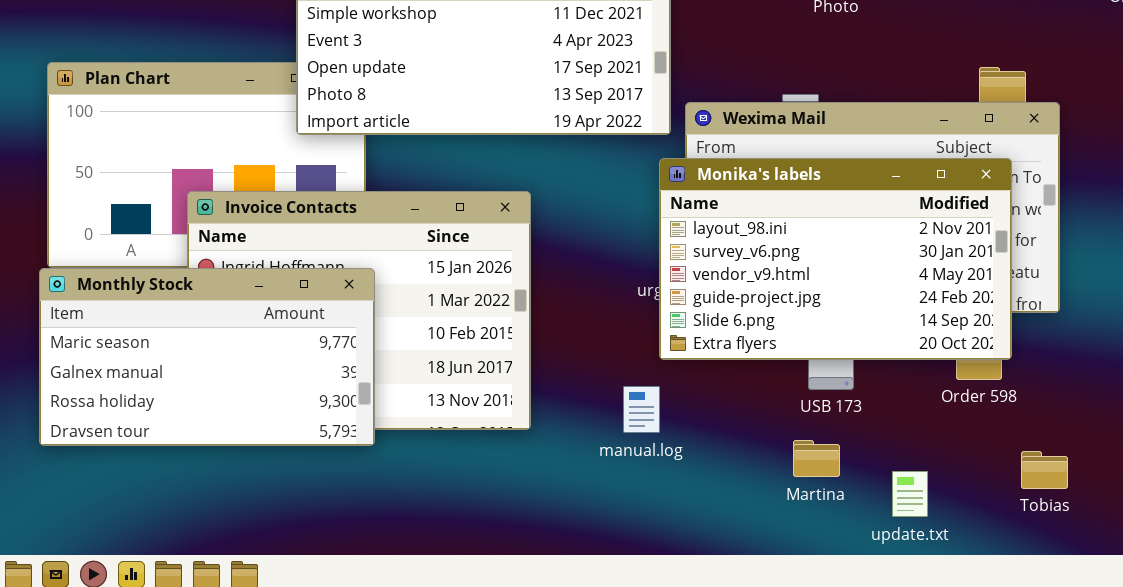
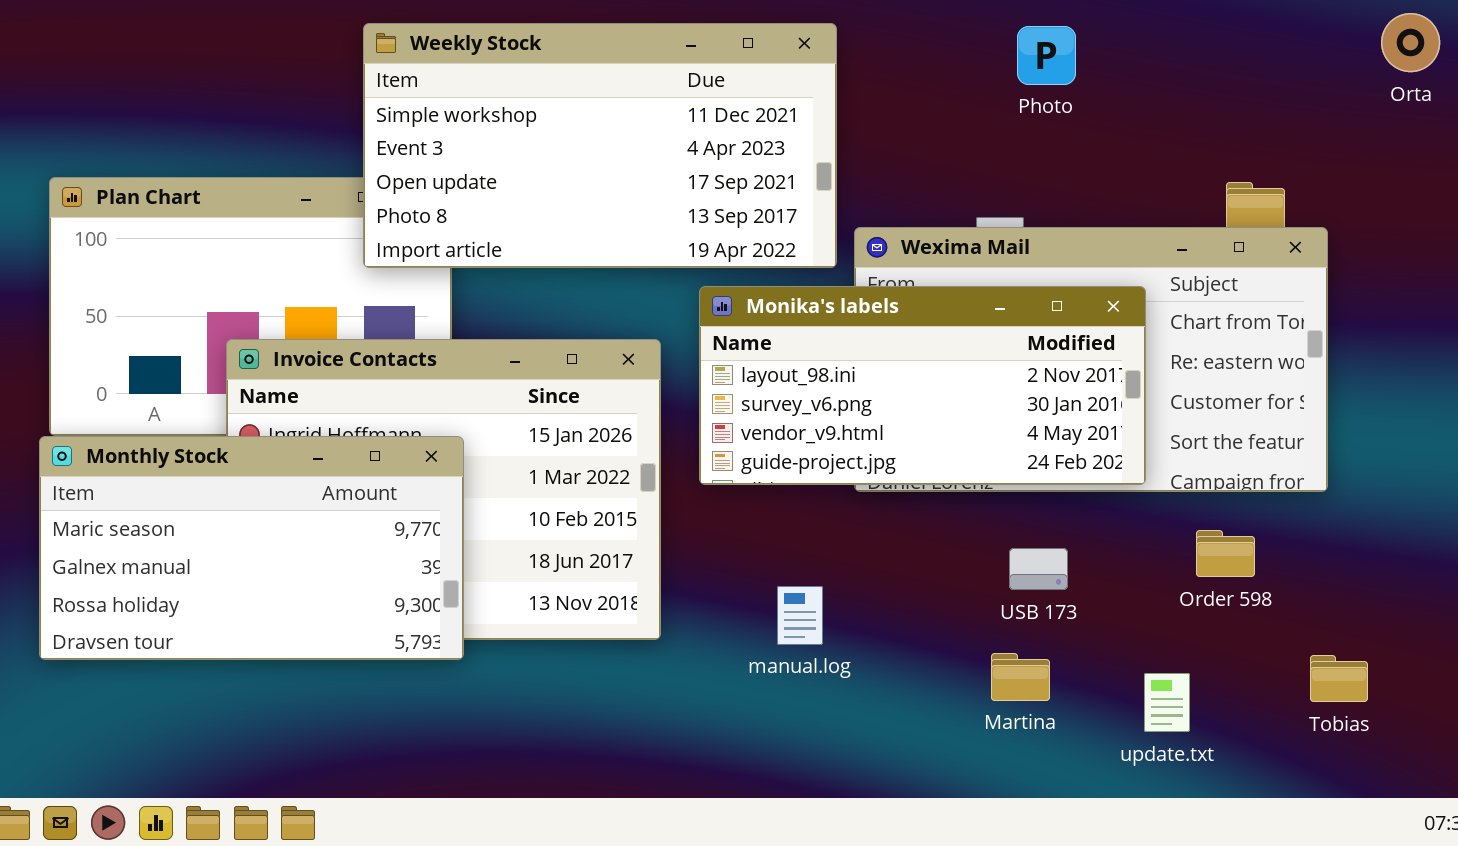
Monika's labels: [659,158,1012,360] -> [699,286,1146,485], moved, resized
Tobias: [1021,451,1068,489] -> [1310,655,1368,702], moved
update.txt: [892,471,928,517] -> [1144,673,1190,732], moved

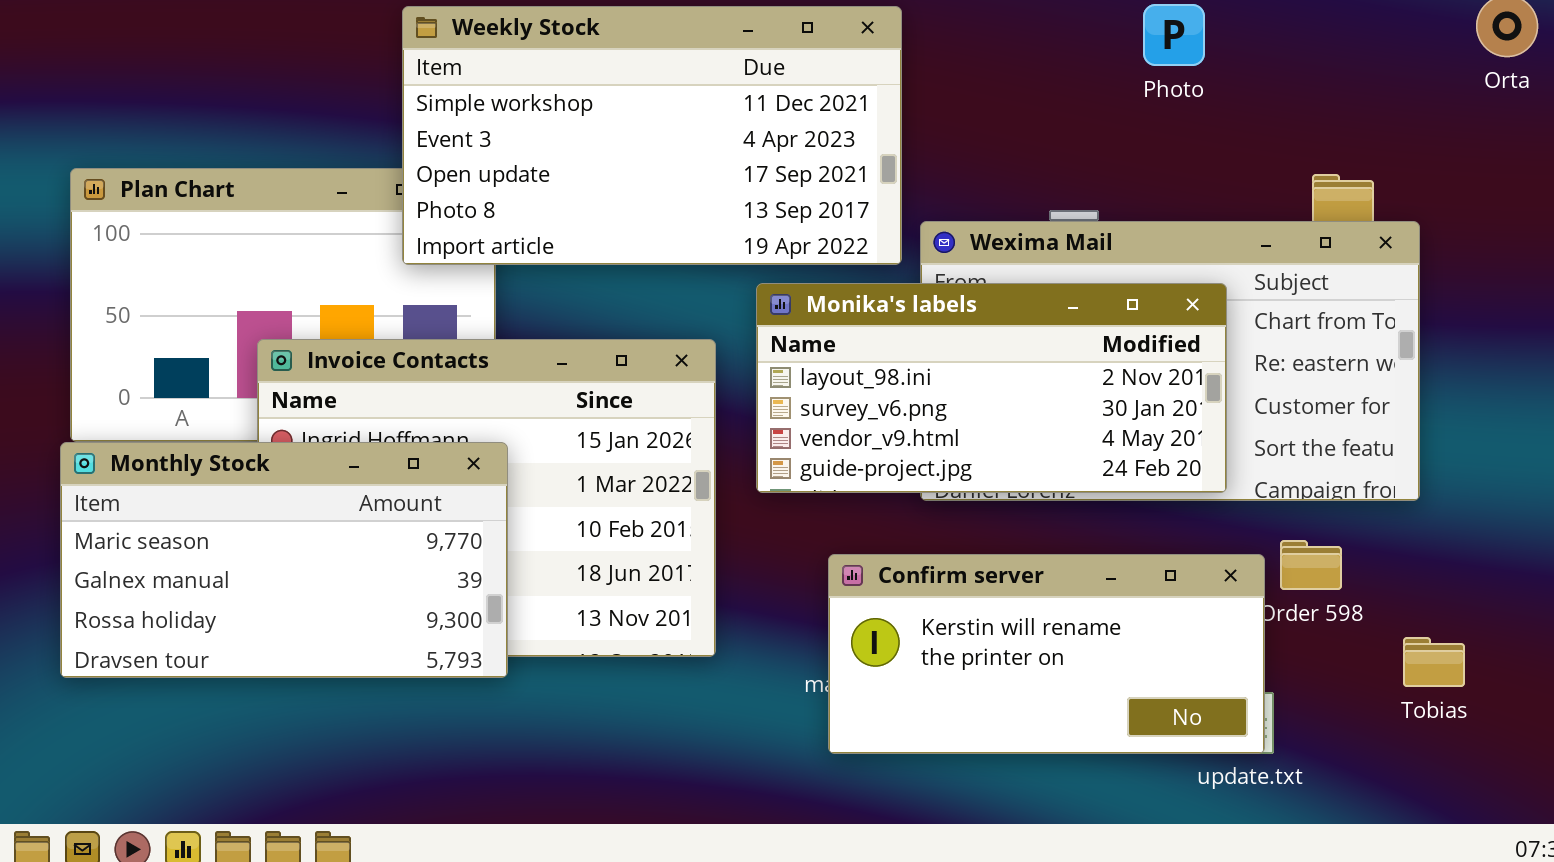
Photo: [1017,26,1076,85] -> [1143,4,1205,66], moved
Confirm server: none -> [828,554,1265,754], opened
Tobias: [1310,655,1368,702] -> [1403,637,1465,687], moved

